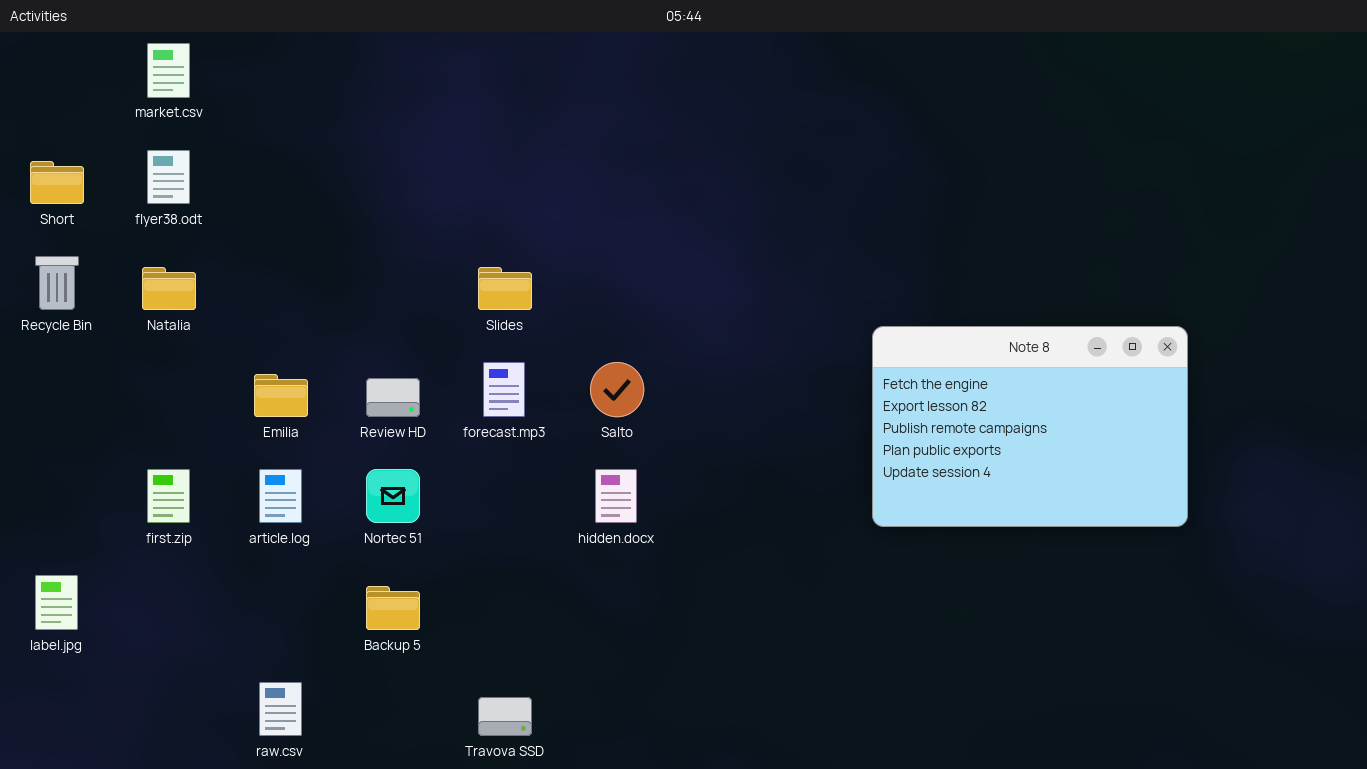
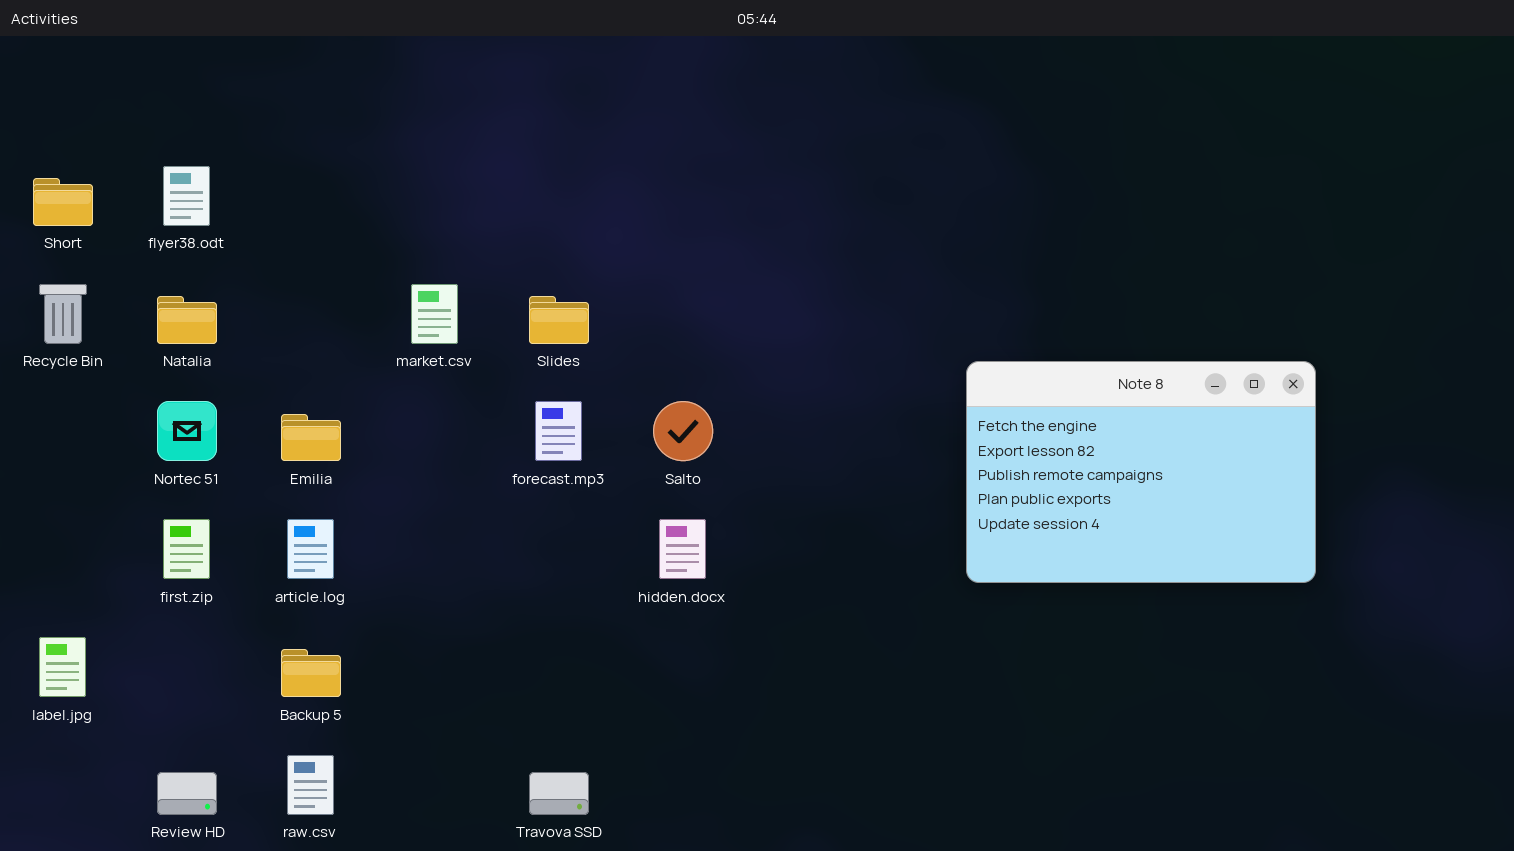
market.csv: [147,43,190,98] -> [411,284,458,344], moved
Review HD: [366,378,420,417] -> [157,772,217,815], moved
Nortec 51: [366,469,420,523] -> [157,401,217,461], moved
Backup 5: [366,586,420,630] -> [281,649,341,697], moved

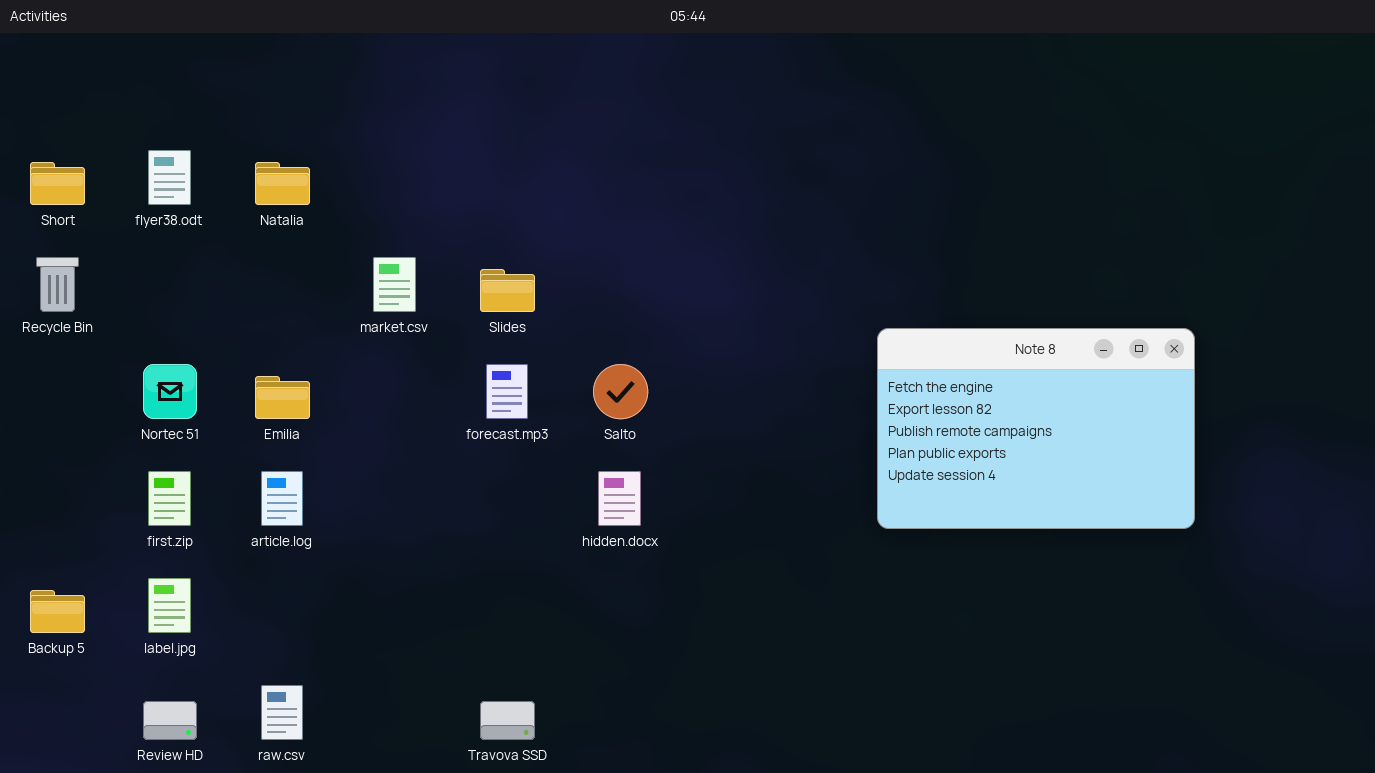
Natalia: [157,296,217,344] -> [255,162,310,205], moved
label.jpg: [39,637,86,697] -> [148,578,191,633], moved
Backup 5: [281,649,341,697] -> [30,590,85,633], moved

